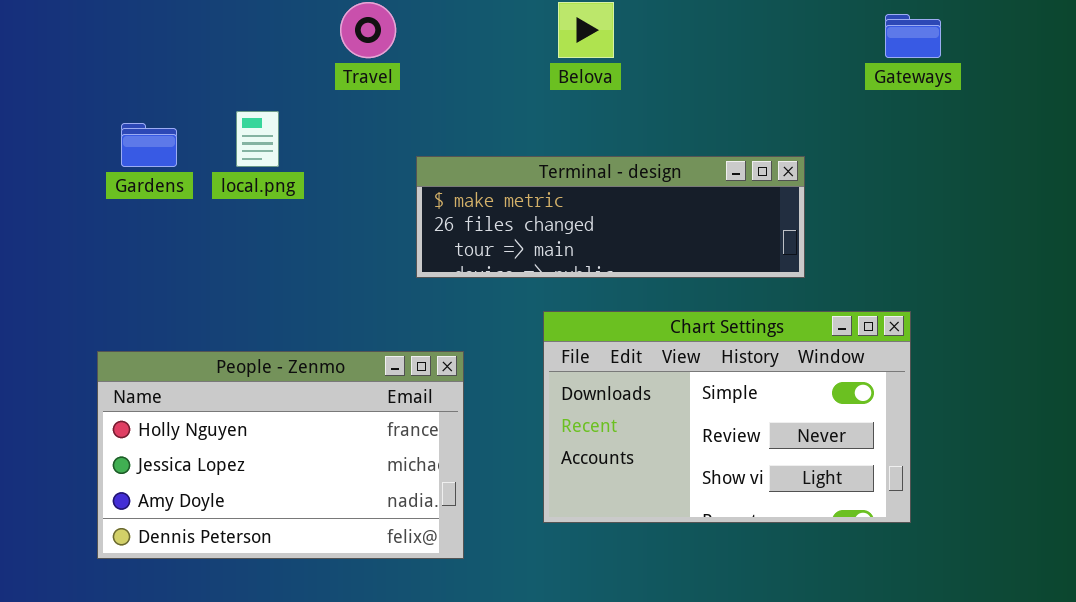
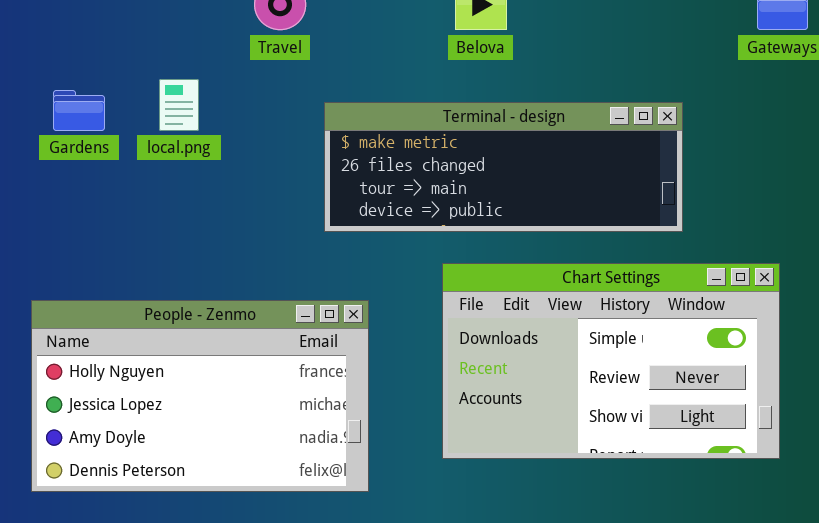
Terminal - design: [416,156,805,278] -> [324,102,683,232], resized

